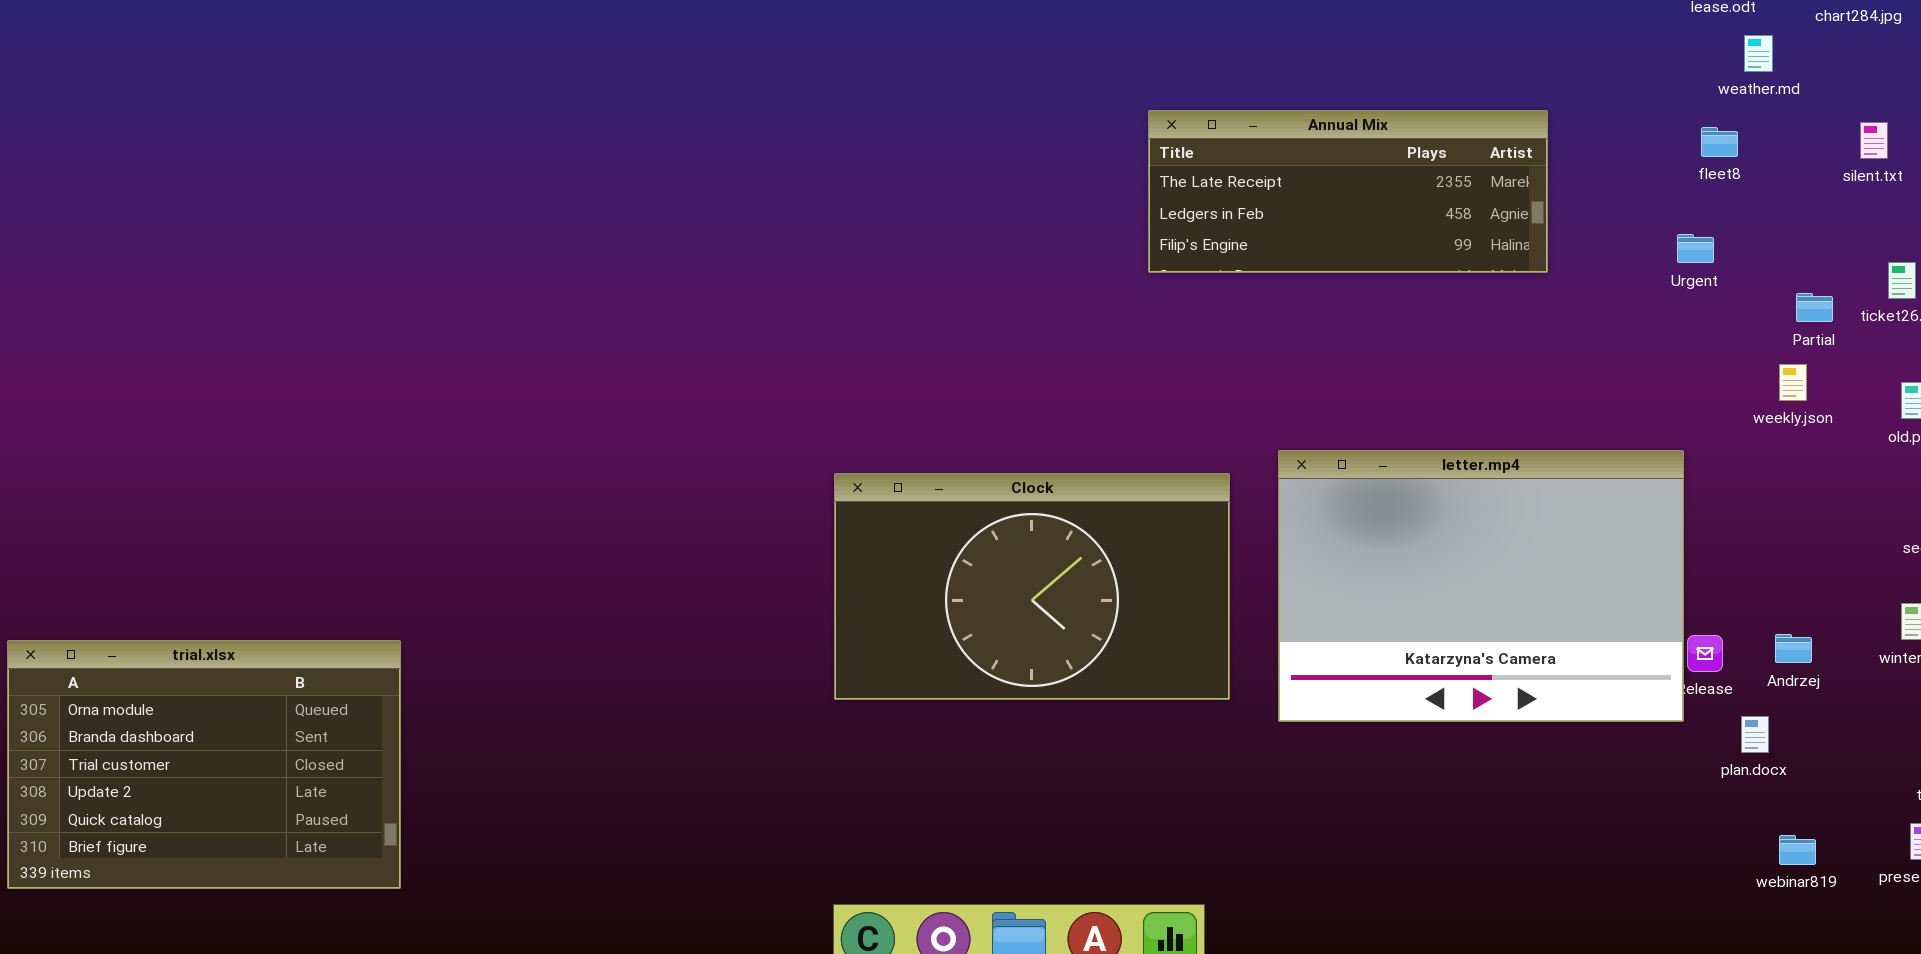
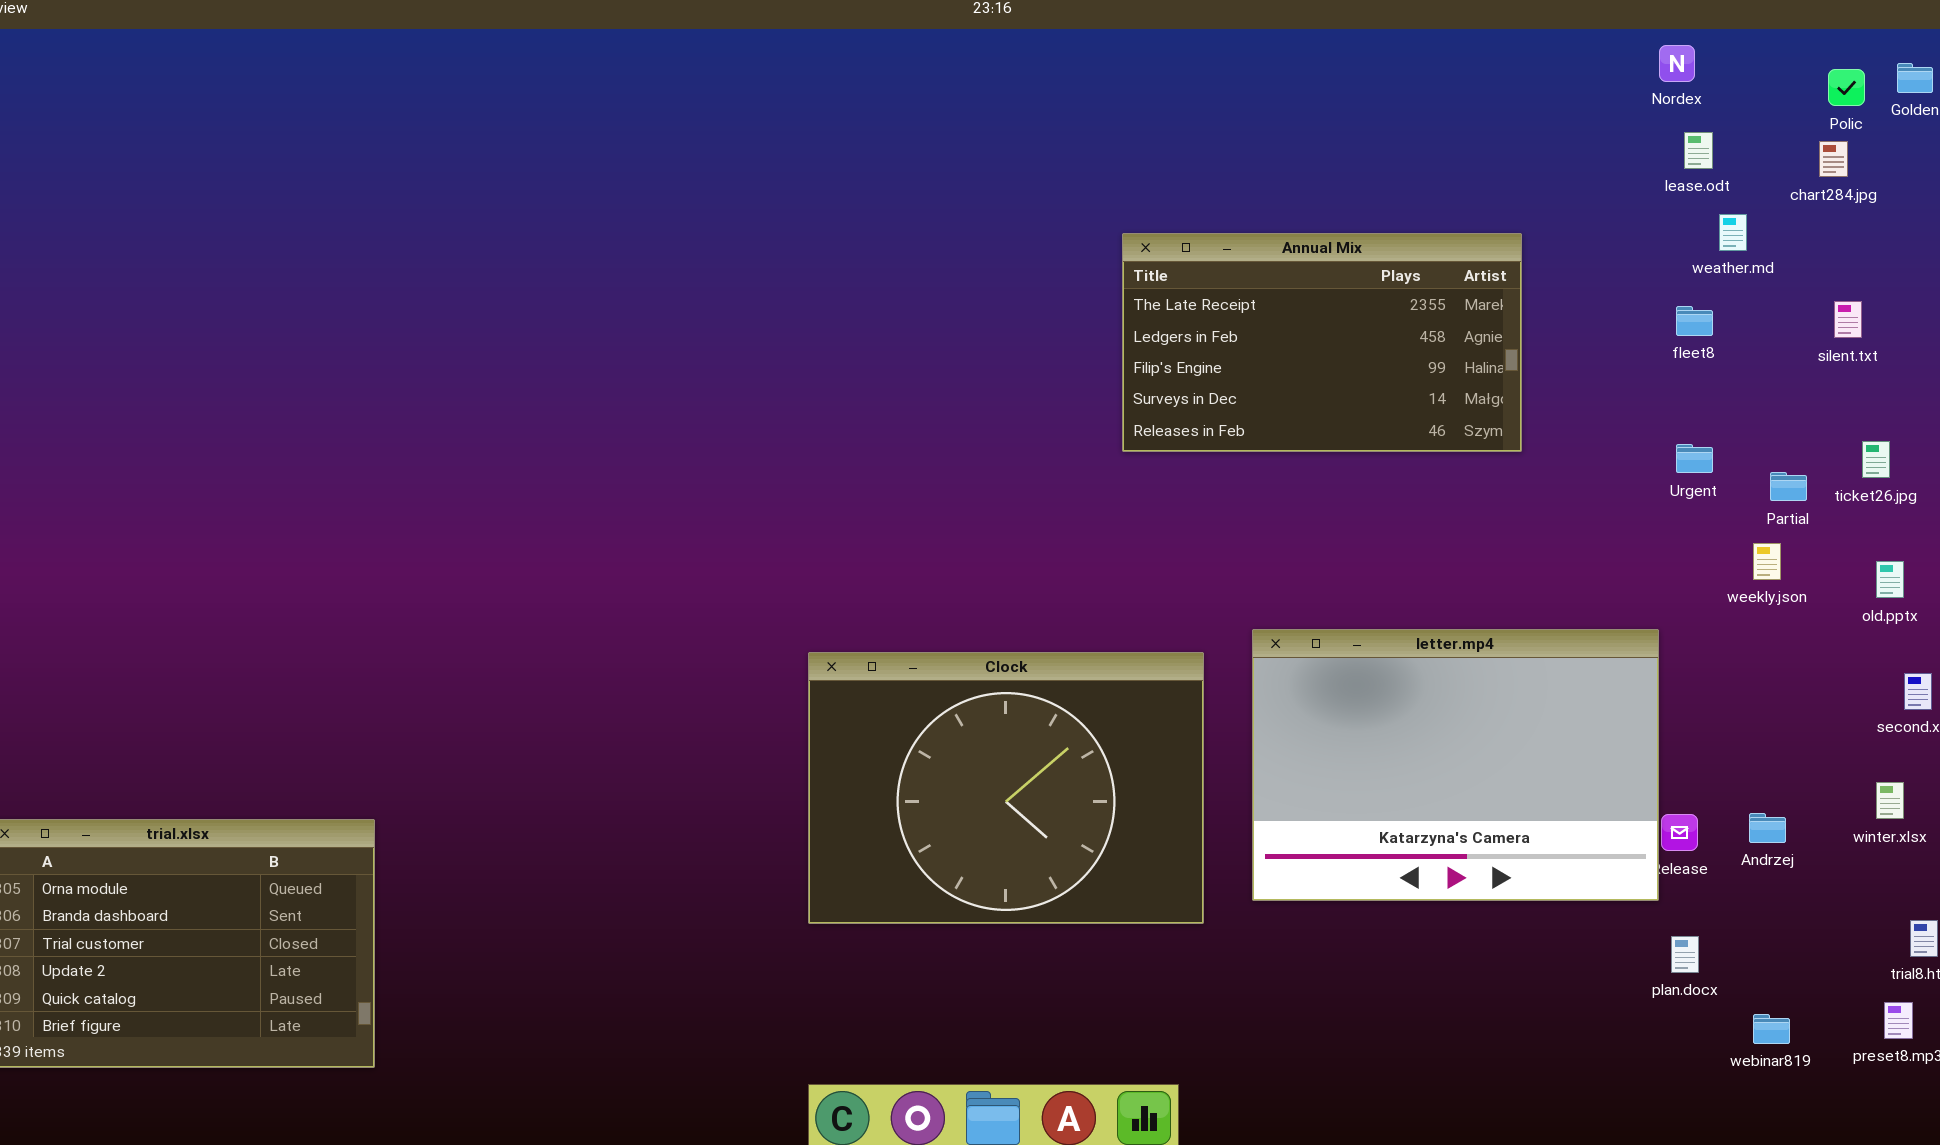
Annual Mix: [1148,110,1548,273] -> [1122,233,1522,452], resized
Urgent: [1677,234,1714,263] -> [1676,444,1713,473], moved
Clock: [834,473,1230,700] -> [808,652,1204,924], resized
plan.docx: [1741,716,1769,753] -> [1671,936,1699,973], moved

